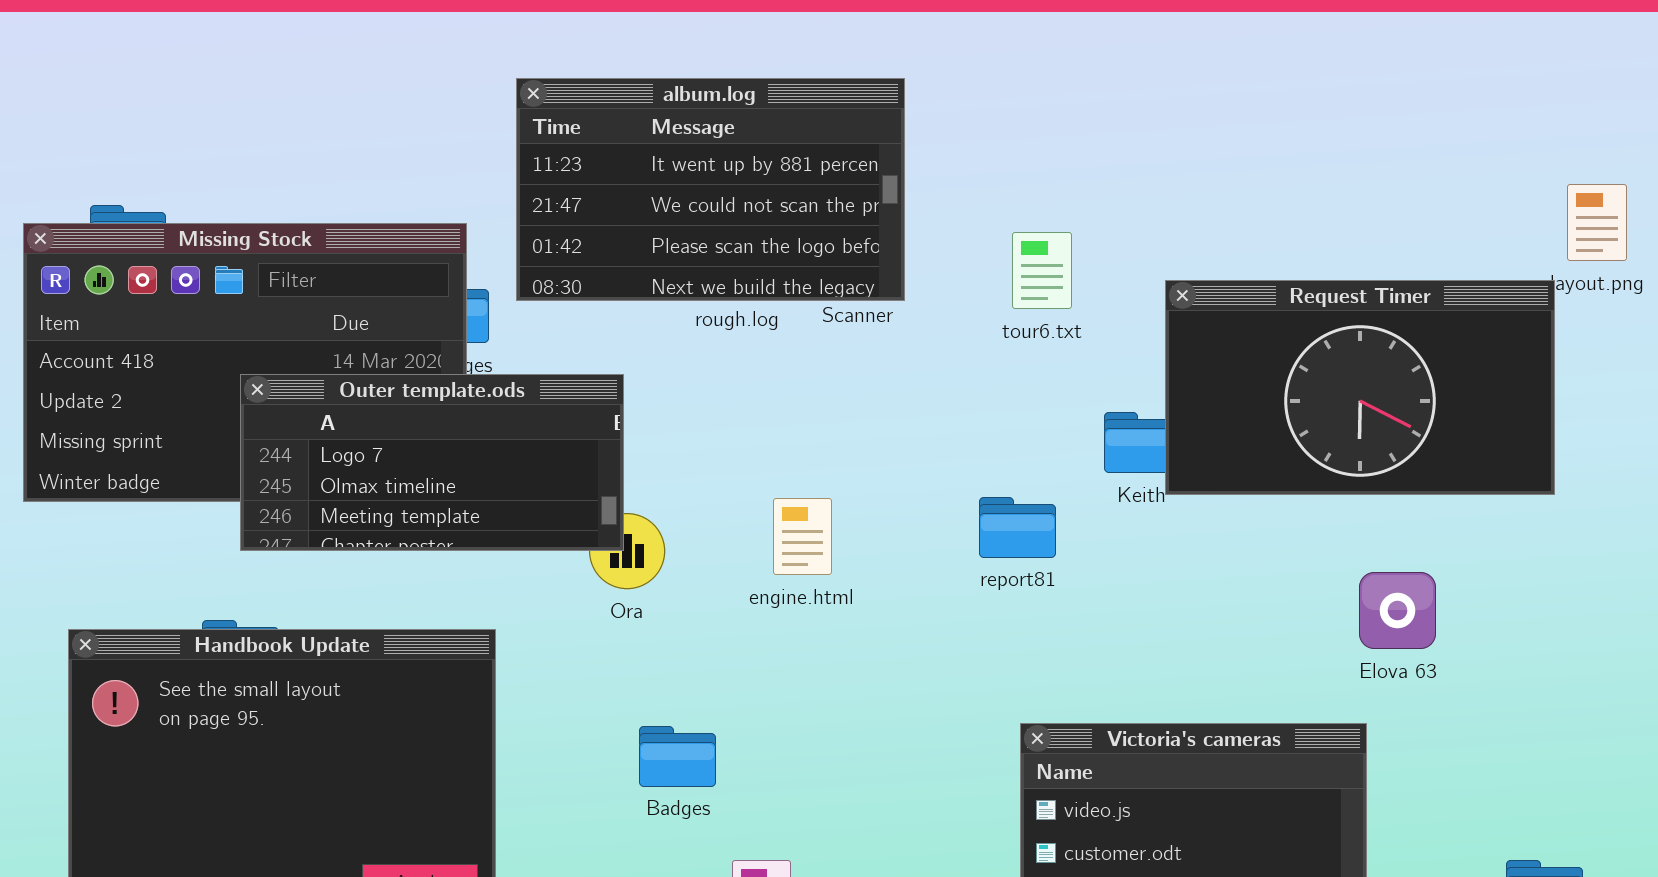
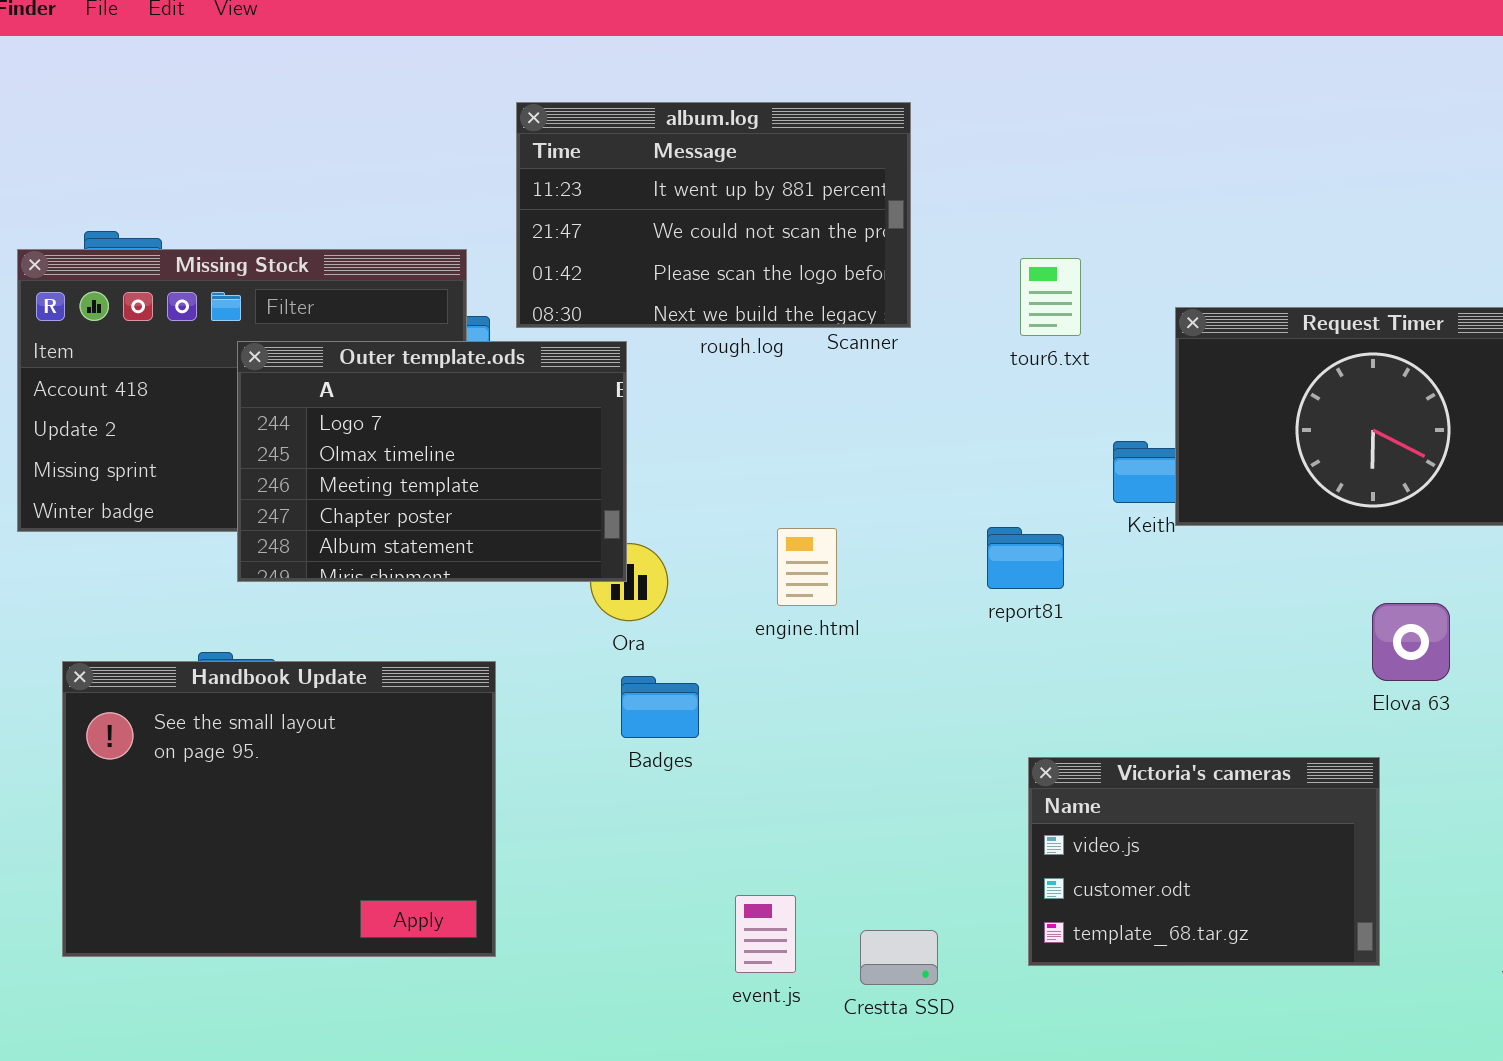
Outer template.ods: [240,374,624,551] -> [237,341,627,582], resized
Badges: [639,726,716,787] -> [621,676,699,738], moved

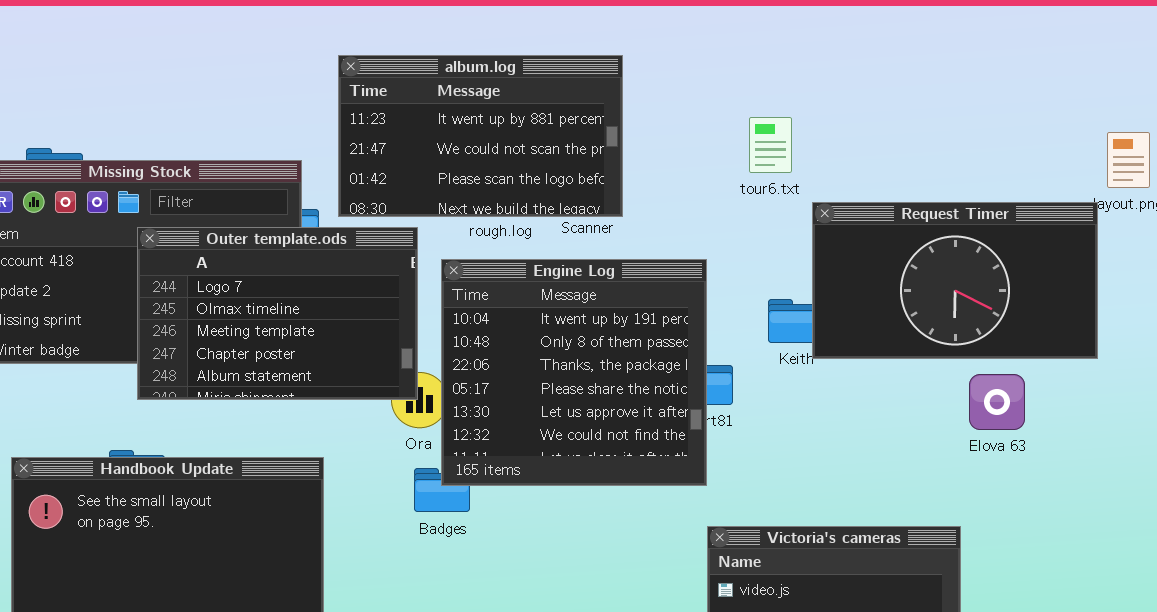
tour6.txt: [1020,258,1081,336] -> [749,117,792,173], moved
Engine Log: none -> [441,259,707,486], opened
Elova 63: [1372,603,1450,681] -> [969,374,1025,430], moved

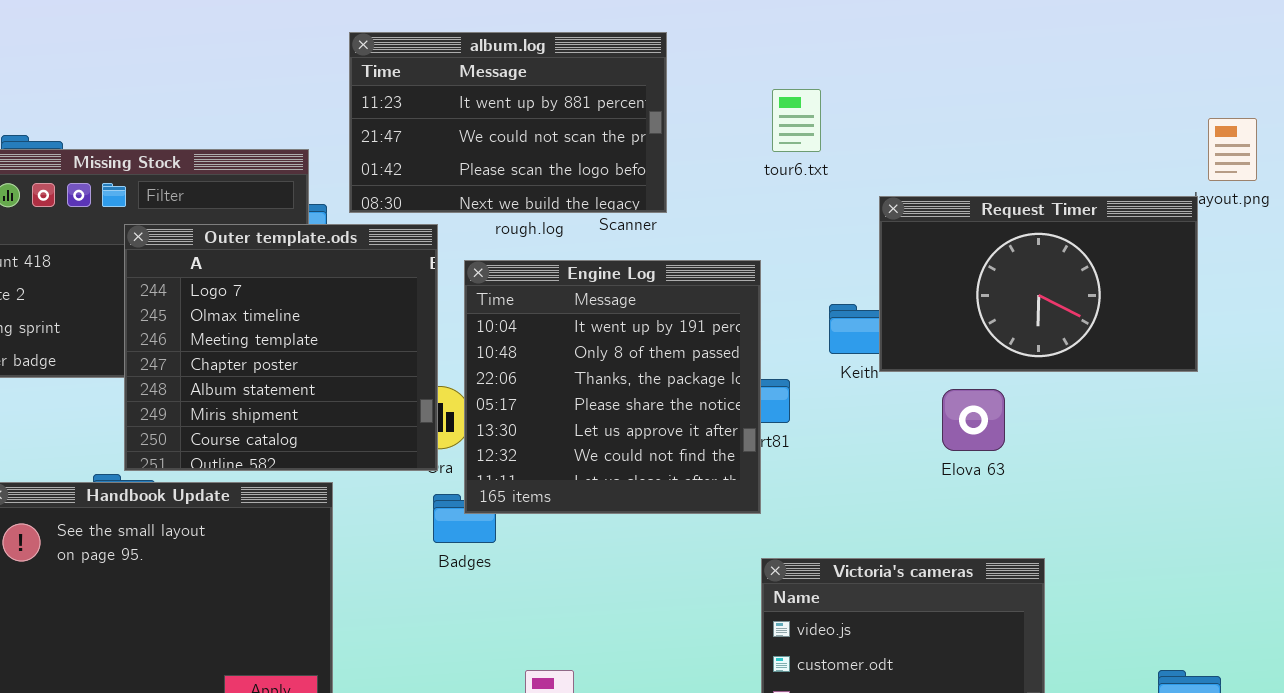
tour6.txt: [749,117,792,173] -> [772,89,821,152], moved
Outer template.ods: [137,227,418,400] -> [124,224,438,471], resized
Elova 63: [969,374,1025,430] -> [942,389,1005,451], moved

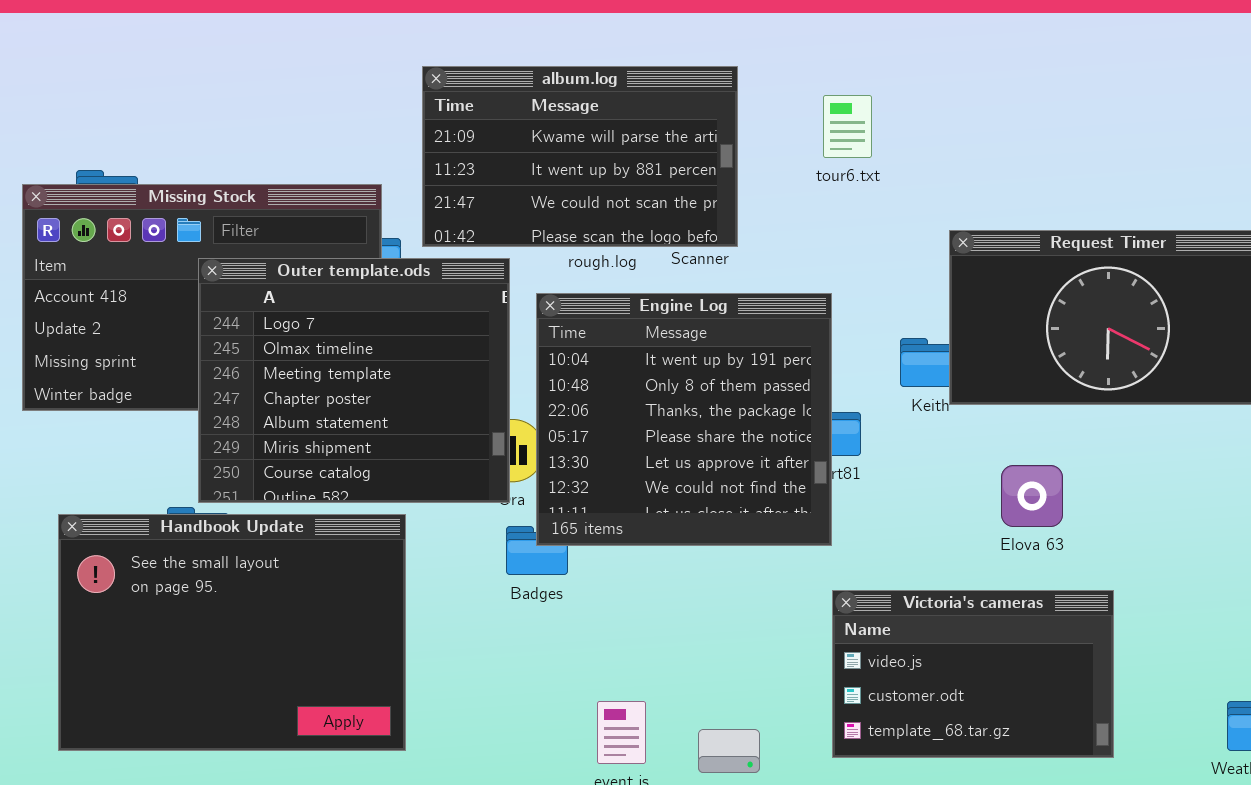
album.log: [349,32,667,213] -> [422,66,738,247], scrolled up 1 row
tour6.txt: [772,89,821,152] -> [823,95,872,158], moved
Elova 63: [942,389,1005,451] -> [1001,465,1063,527], moved

